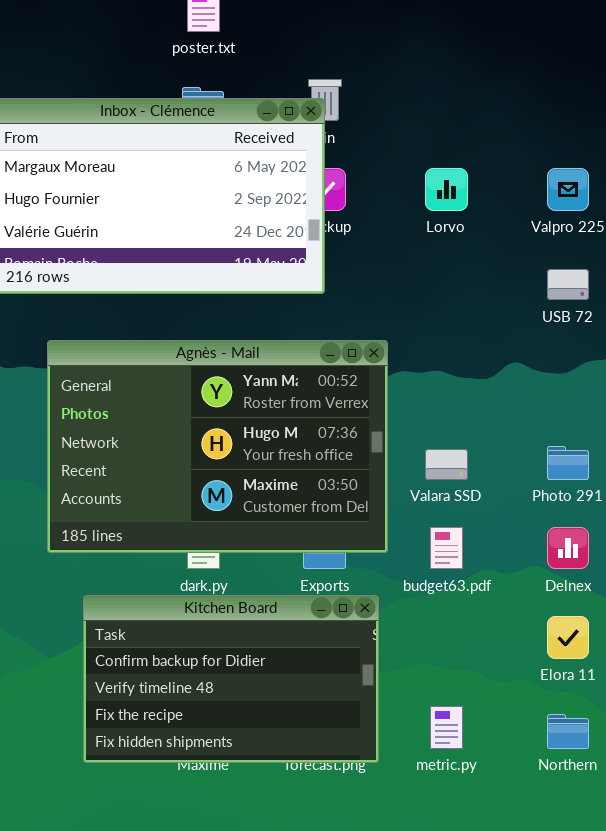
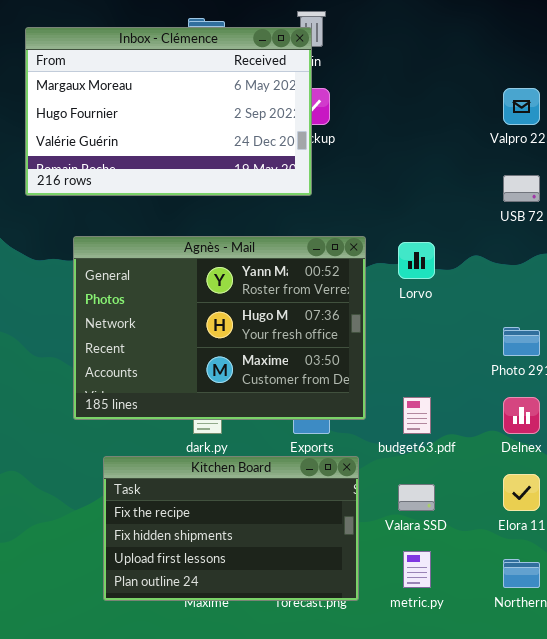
Lorvo: [425,168,468,211] -> [398,242,435,279], moved
Valara SSD: [425,449,468,480] -> [398,484,435,511], moved
Kitchen Board: [83,595,379,763] -> [103,456,359,601], scrolled down 2 rows

